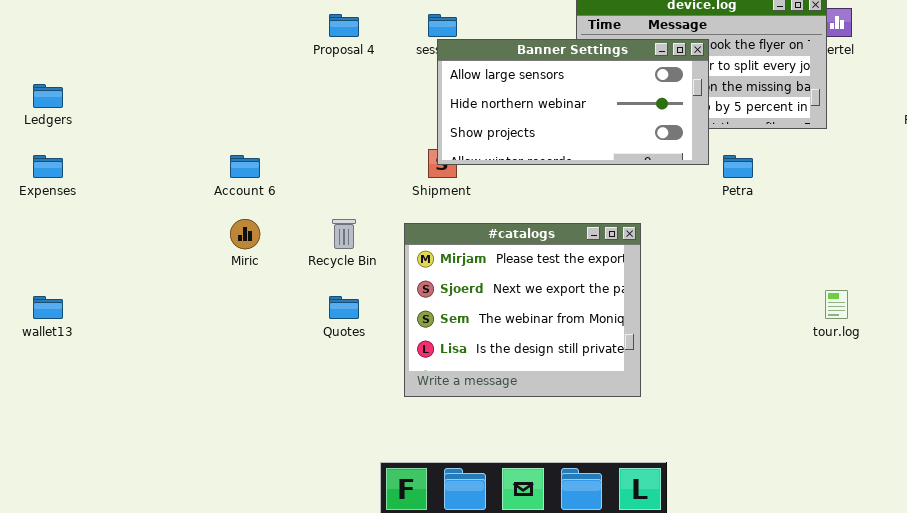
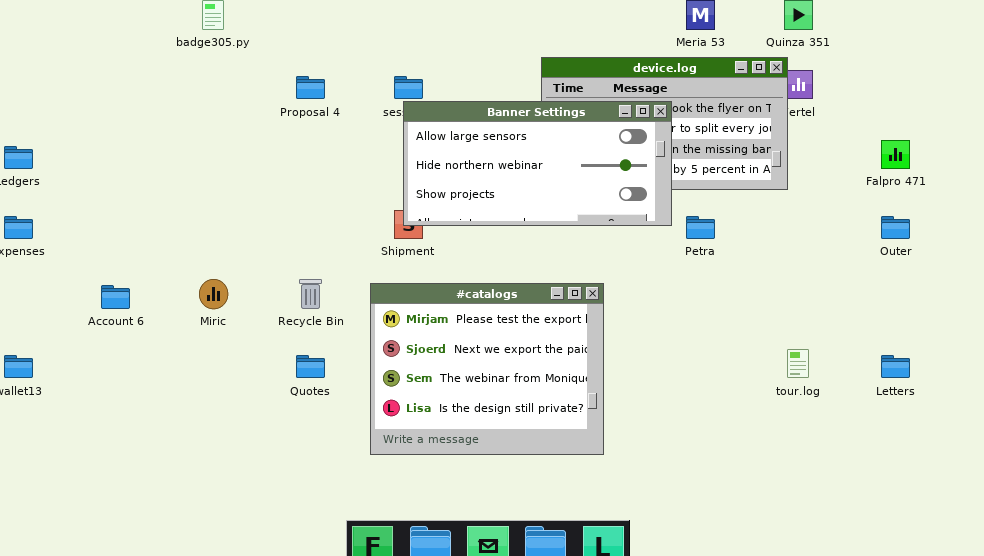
Account 6: [230,155,260,178] -> [101,285,130,309], moved

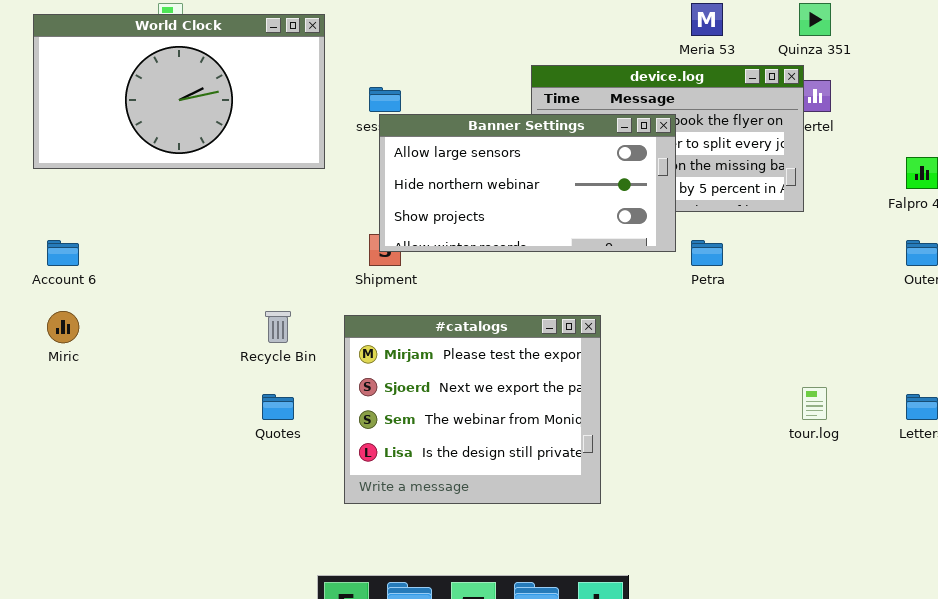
World Clock: none -> [33,14,325,169], opened
Miric: [199,279,228,309] -> [47,311,79,343], moved
Account 6: [101,285,130,309] -> [47,240,79,266], moved

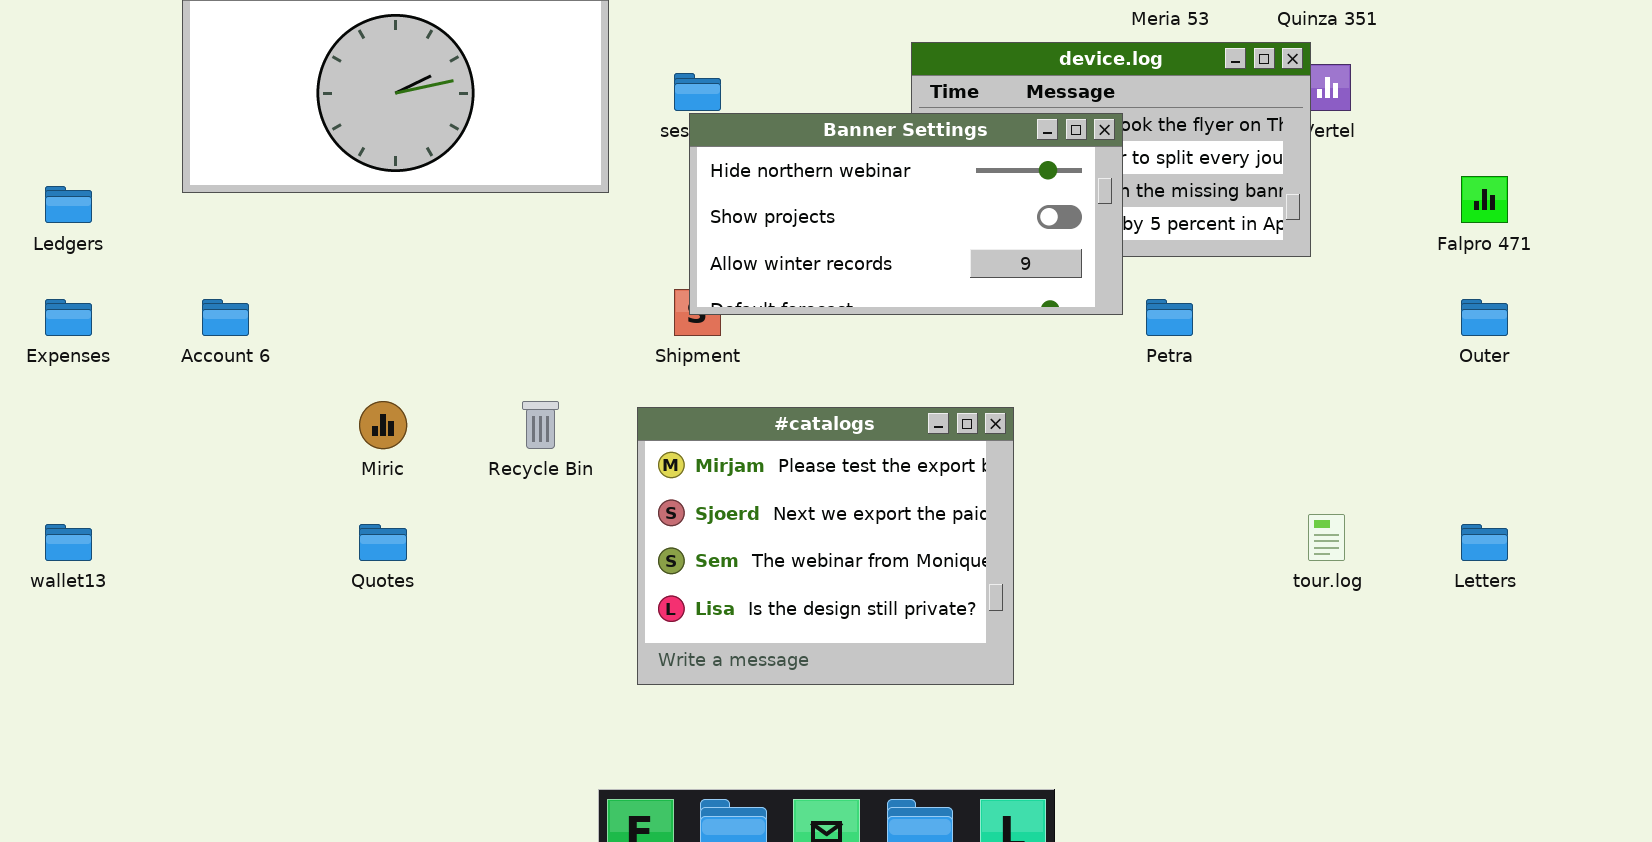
Banner Settings: [379,114,676,252] -> [689,113,1123,315], scrolled down 1 row
Miric: [47,311,79,343] -> [359,401,407,449], moved
Quotes: [262,394,294,420] -> [359,524,407,561], moved

